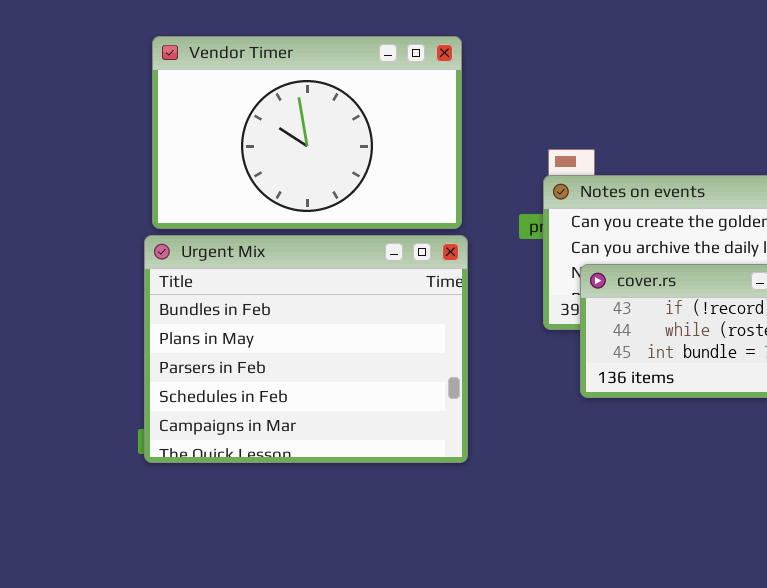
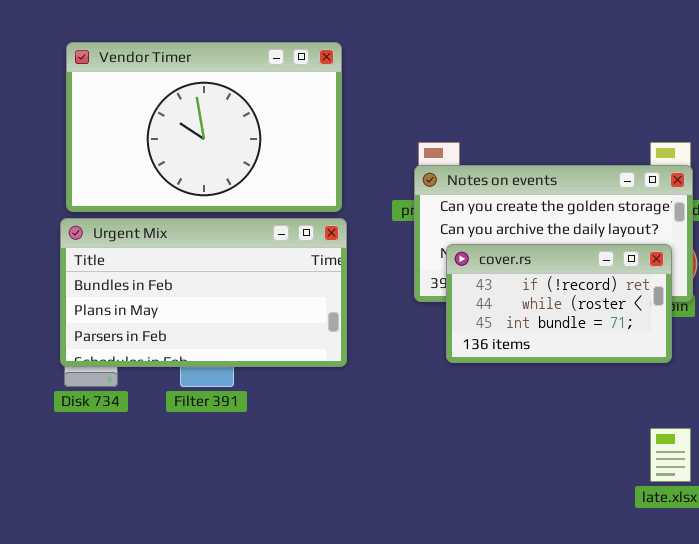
Urgent Mix: [144,235,468,463] -> [60,218,347,367], resized

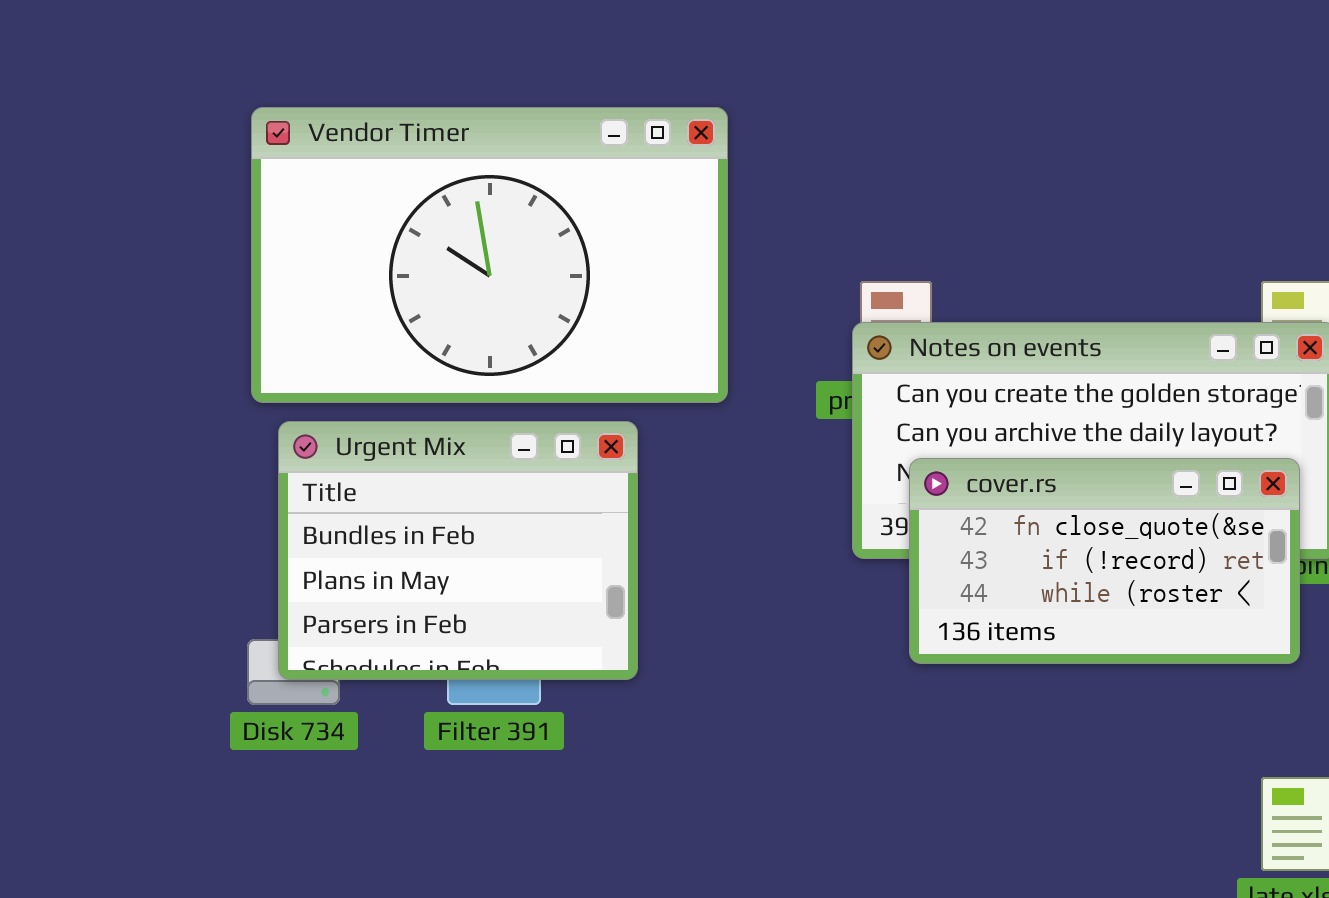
Urgent Mix: [60,218,347,367] -> [278,421,638,680], moved, resized
cover.rs: [446,244,672,363] -> [909,458,1300,664], scrolled up 1 row

